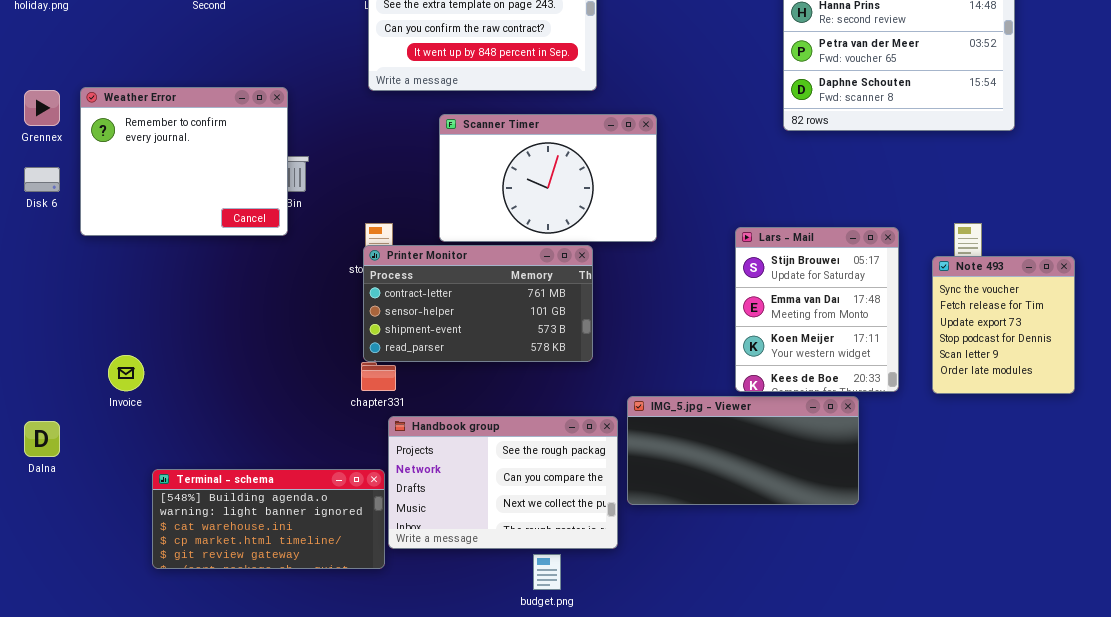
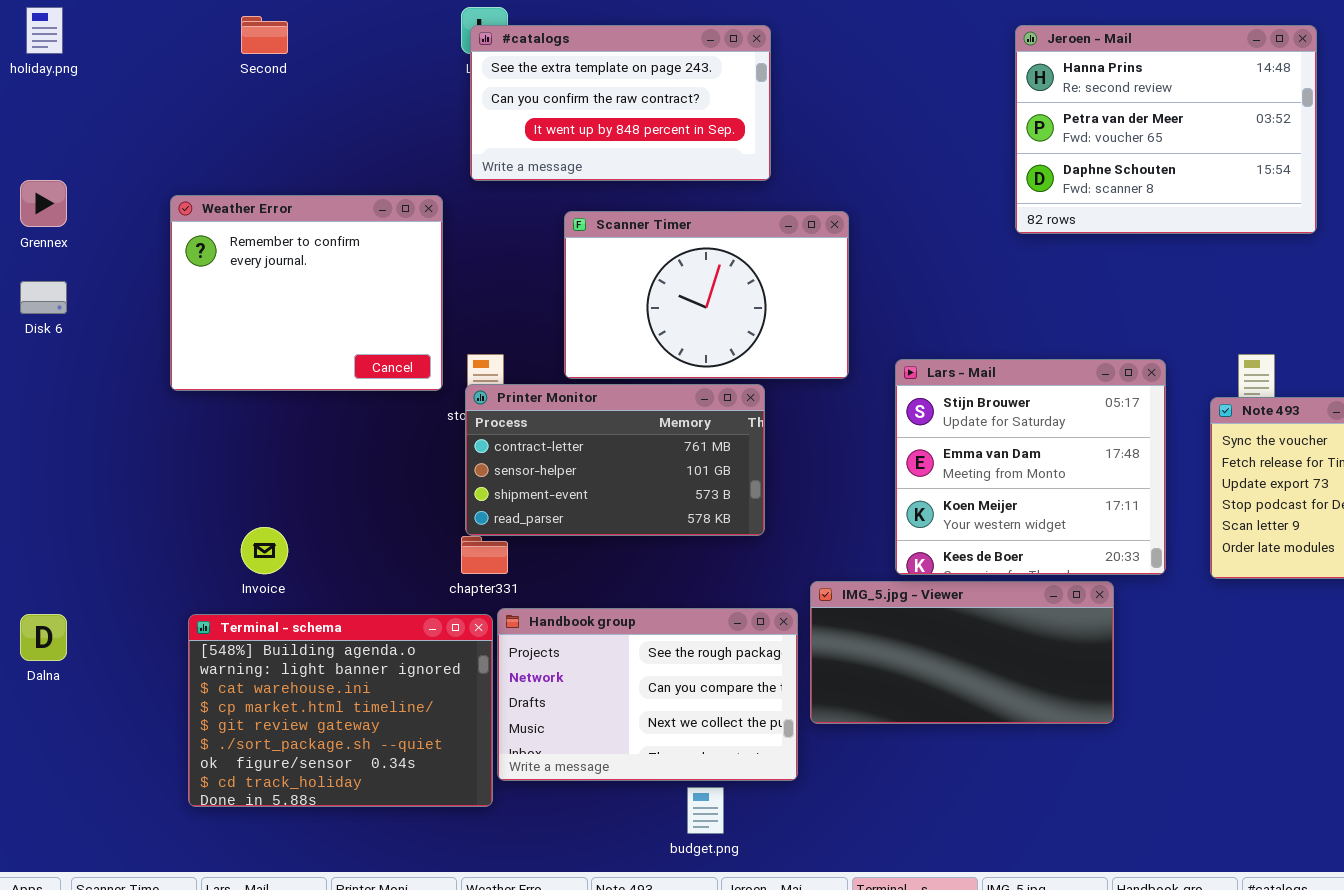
Weather Error: [80,87,288,236] -> [170,195,443,391], moved
Lars - Mail: [735,227,899,392] -> [895,359,1166,575], resized
Invoice: [108,355,144,391] -> [241,527,288,574], moved
Terminal - schema: [152,469,385,569] -> [188,614,493,807], resized

